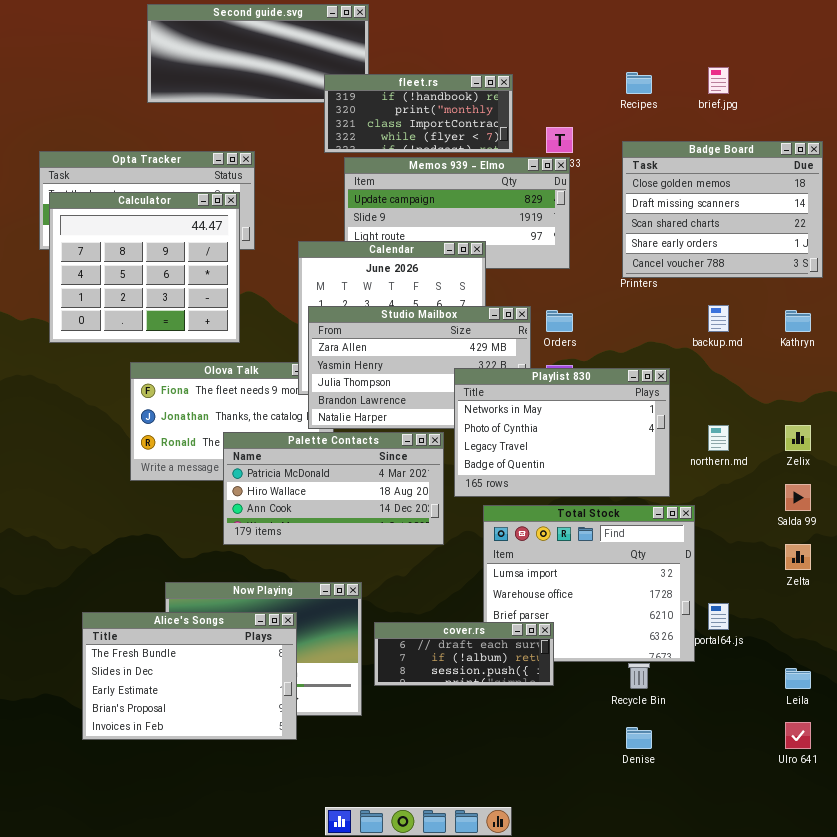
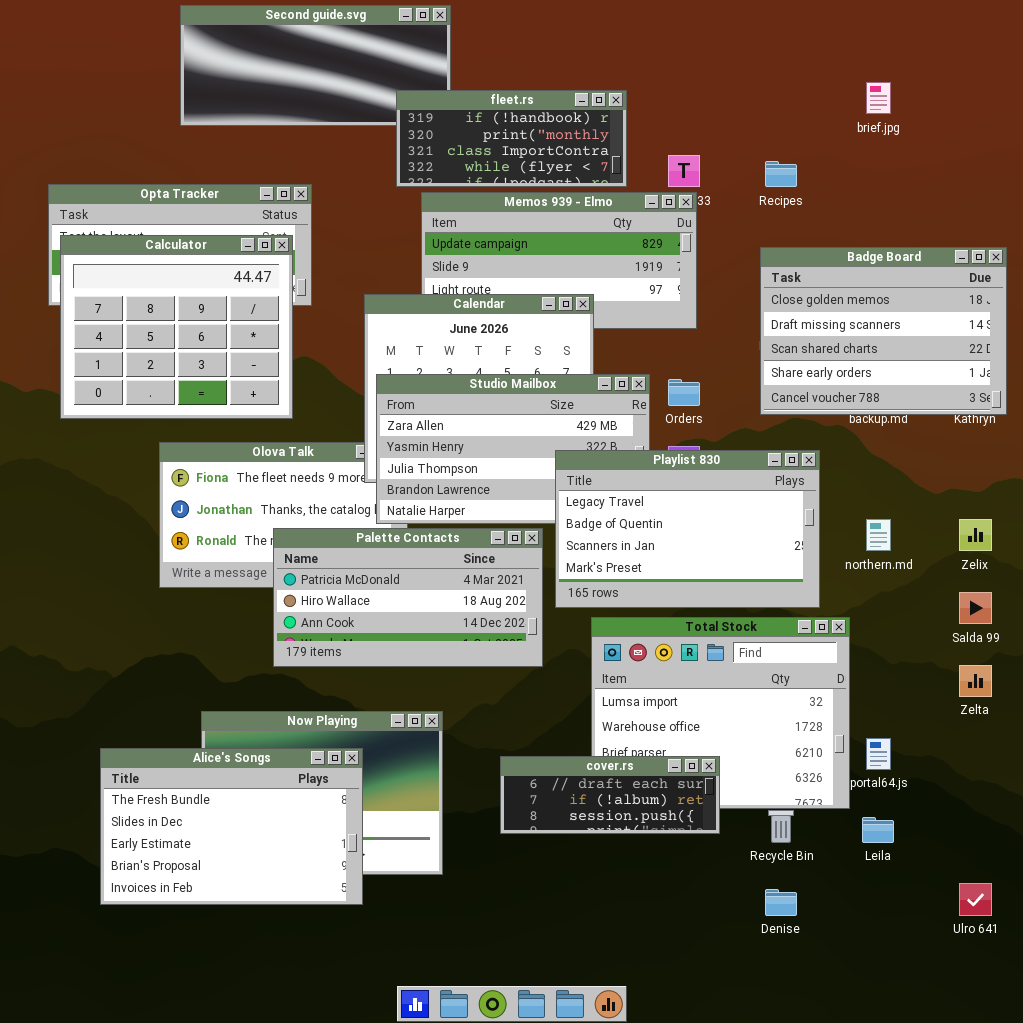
Recipes: [626,72,652,94] -> [765,161,797,187], moved
Badge Board: [622,141,823,278] -> [760,247,1007,415], moved
Playlist 830: [454,368,670,497] -> [555,450,820,608], scrolled down 2 rows
cover.rs: [374,622,554,686] -> [500,756,720,834], moved
Leila: [785,668,811,689] -> [862,817,894,843], moved

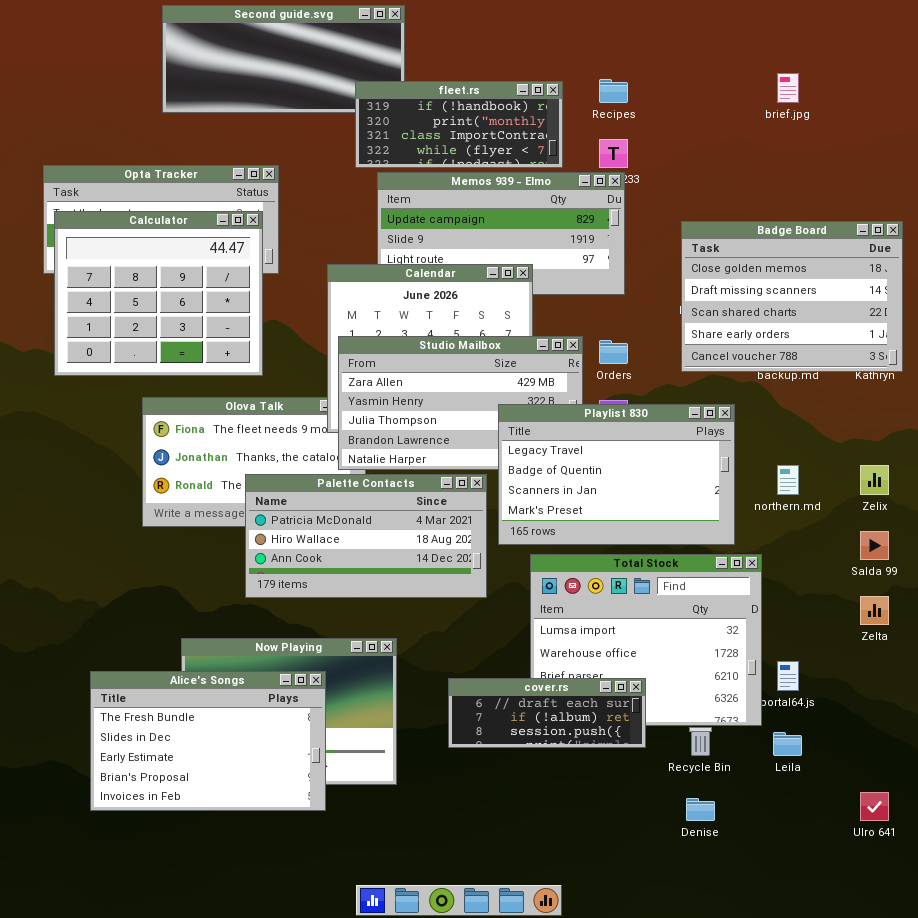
Recipes: [765,161,797,187] -> [599,79,628,103], moved

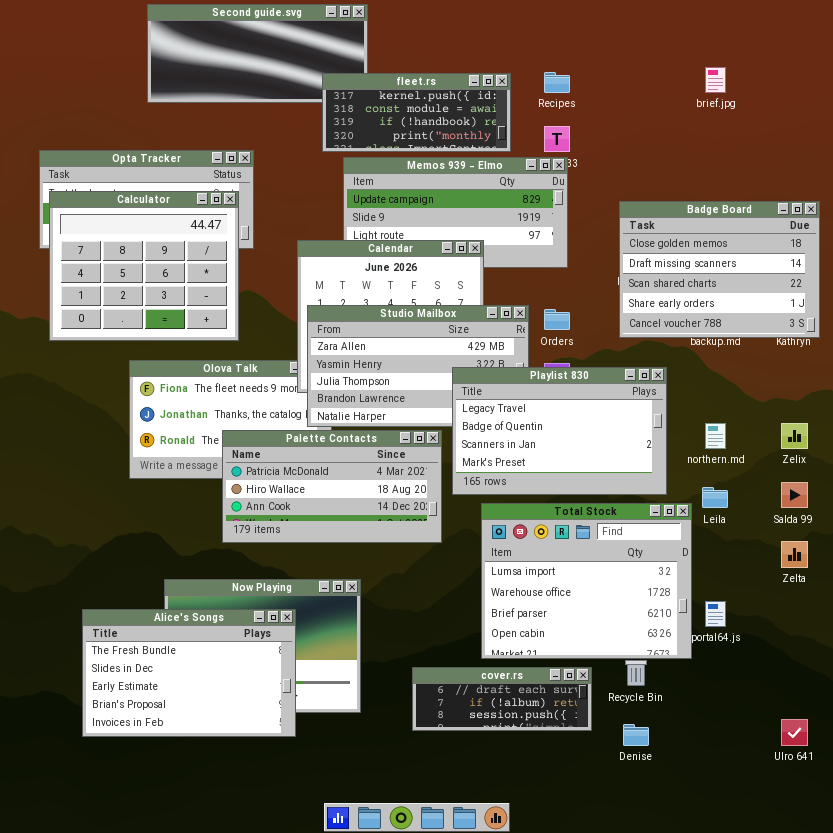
fleet.rs: [355,81,563,168] -> [322,73,511,152], scrolled up 2 rows
cover.rs: [448,678,646,748] -> [412,667,592,731], moved
Leila: [773,732,802,756] -> [702,487,728,508], moved

